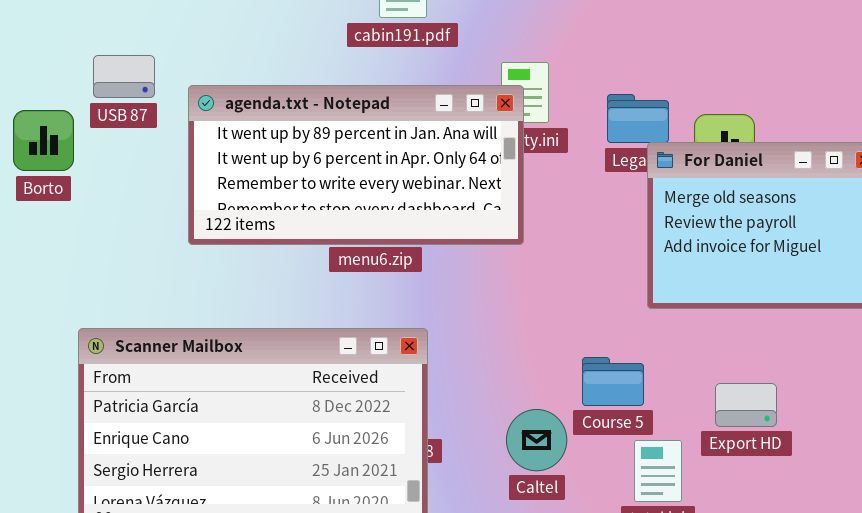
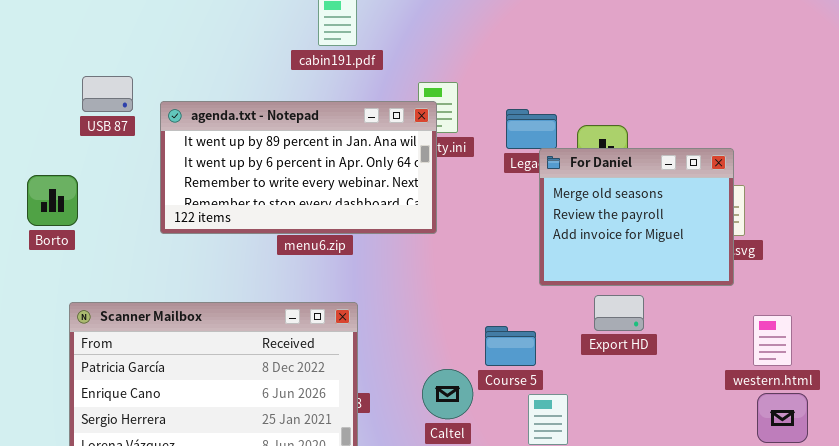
Borto: [13,110,74,171] -> [27,175,78,226], moved
Export HD: [715,383,777,427] -> [594,295,644,331], moved

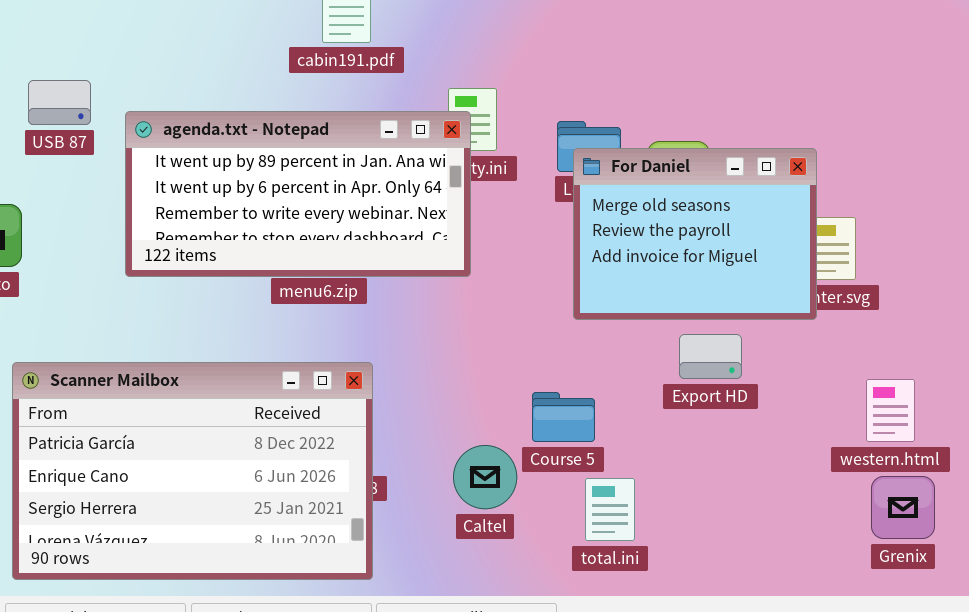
For Daniel: [539,148,734,286] -> [573,148,817,320], moved
Export HD: [594,295,644,331] -> [679,334,742,379], moved

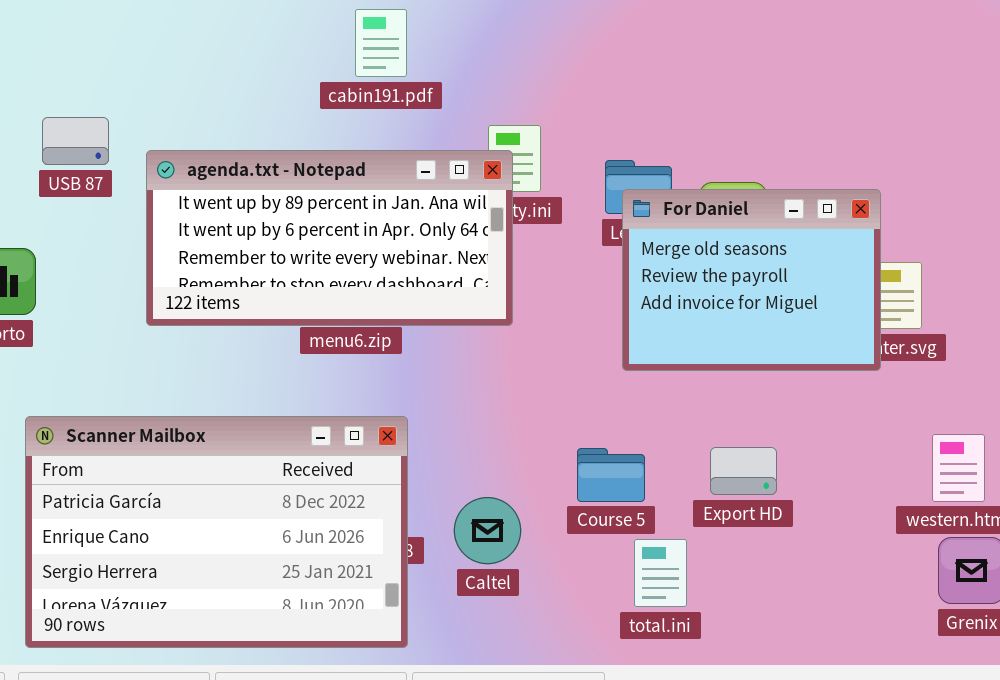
Export HD: [679,334,742,379] -> [710,447,777,495], moved
Caltel: [453,445,517,509] -> [454,497,521,564], moved

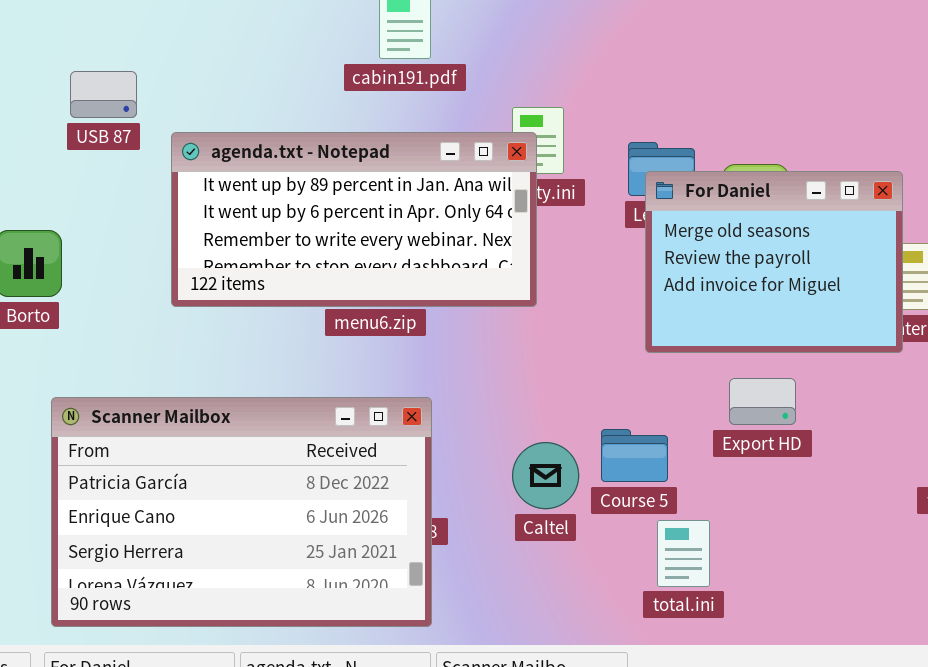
USB 87: [42,117,109,165] -> [70,71,137,118], moved
Export HD: [710,447,777,495] -> [729,378,796,425], moved
Caltel: [454,497,521,564] -> [512,442,579,509], moved

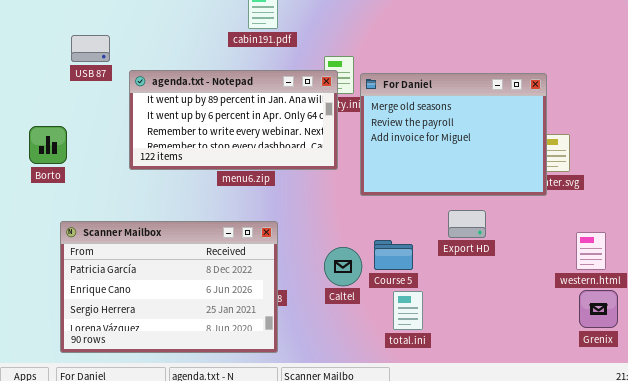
For Daniel: [645,171,903,353] -> [360,73,547,196], resized
total.ini: [657,520,710,587] -> [393,291,423,330], moved

